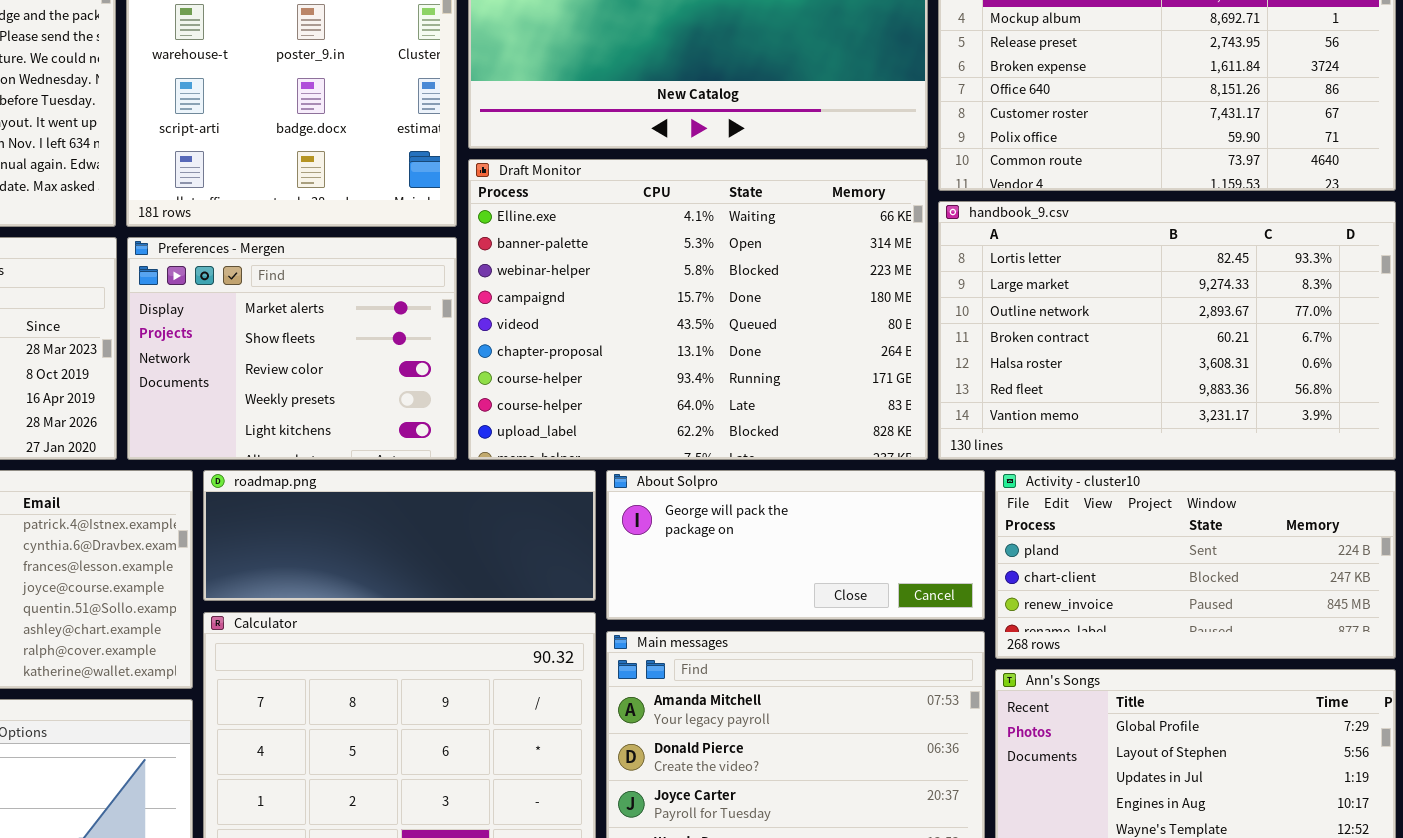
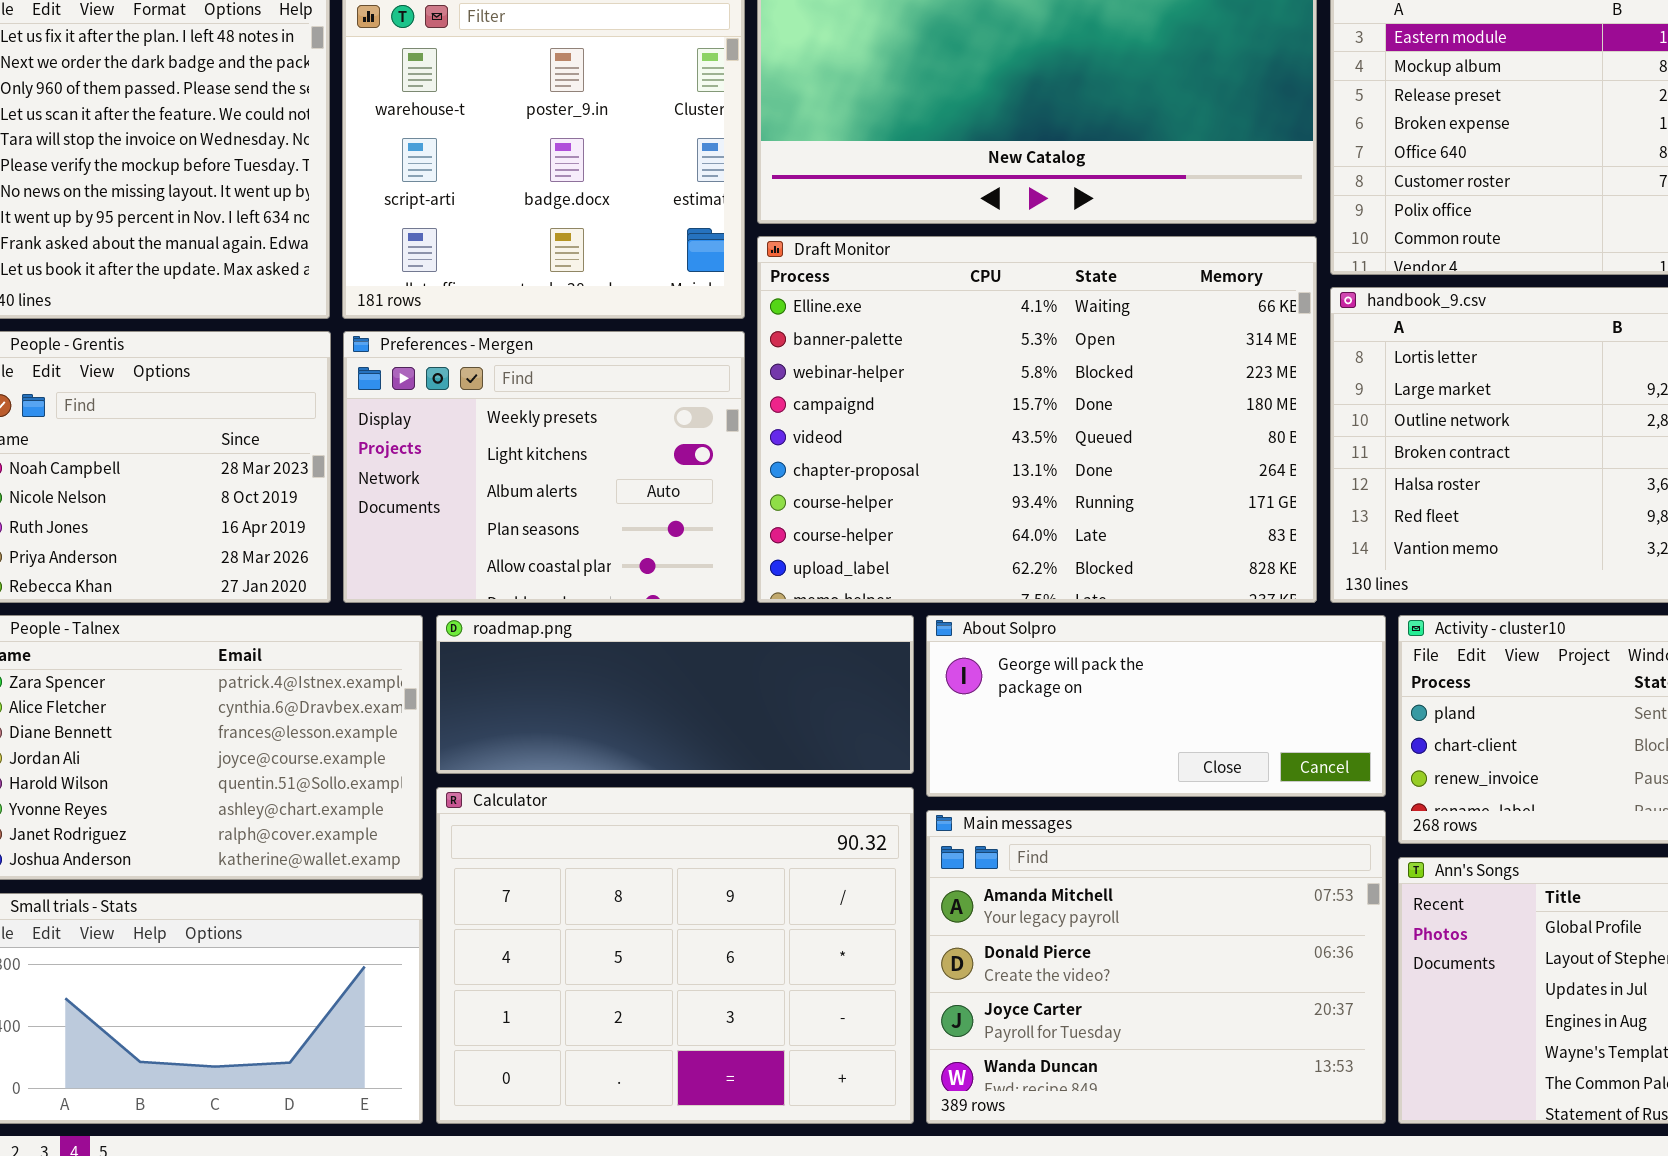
Preferences - Mergen: [127,237,457,460] -> [343,331,745,603], scrolled down 3 rows

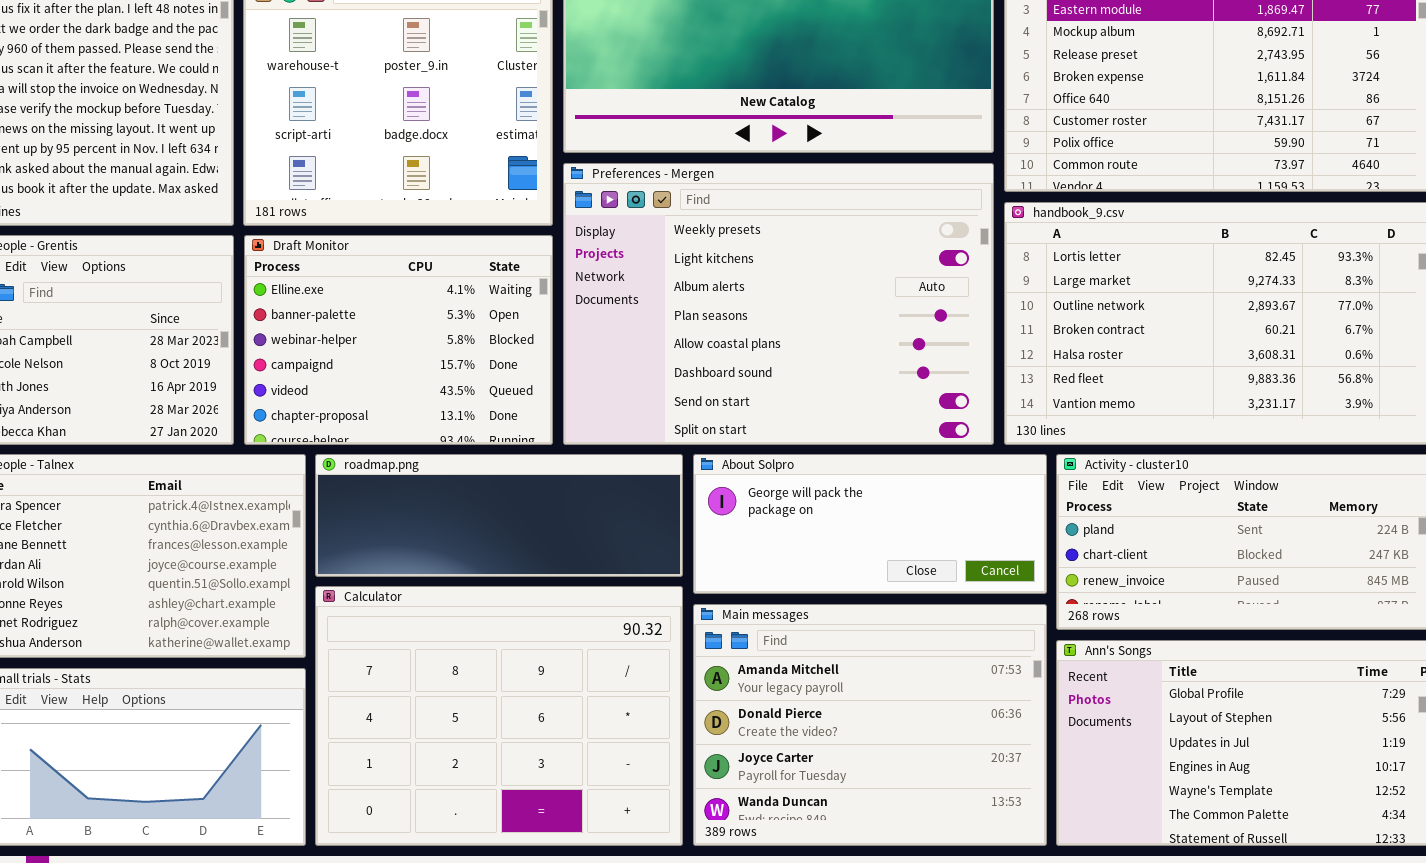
Draft Monitor: [757,236,1317,603] -> [244,235,553,445], moved, resized
Preferences - Mergen: [343,331,745,603] -> [563,163,994,445], moved, resized

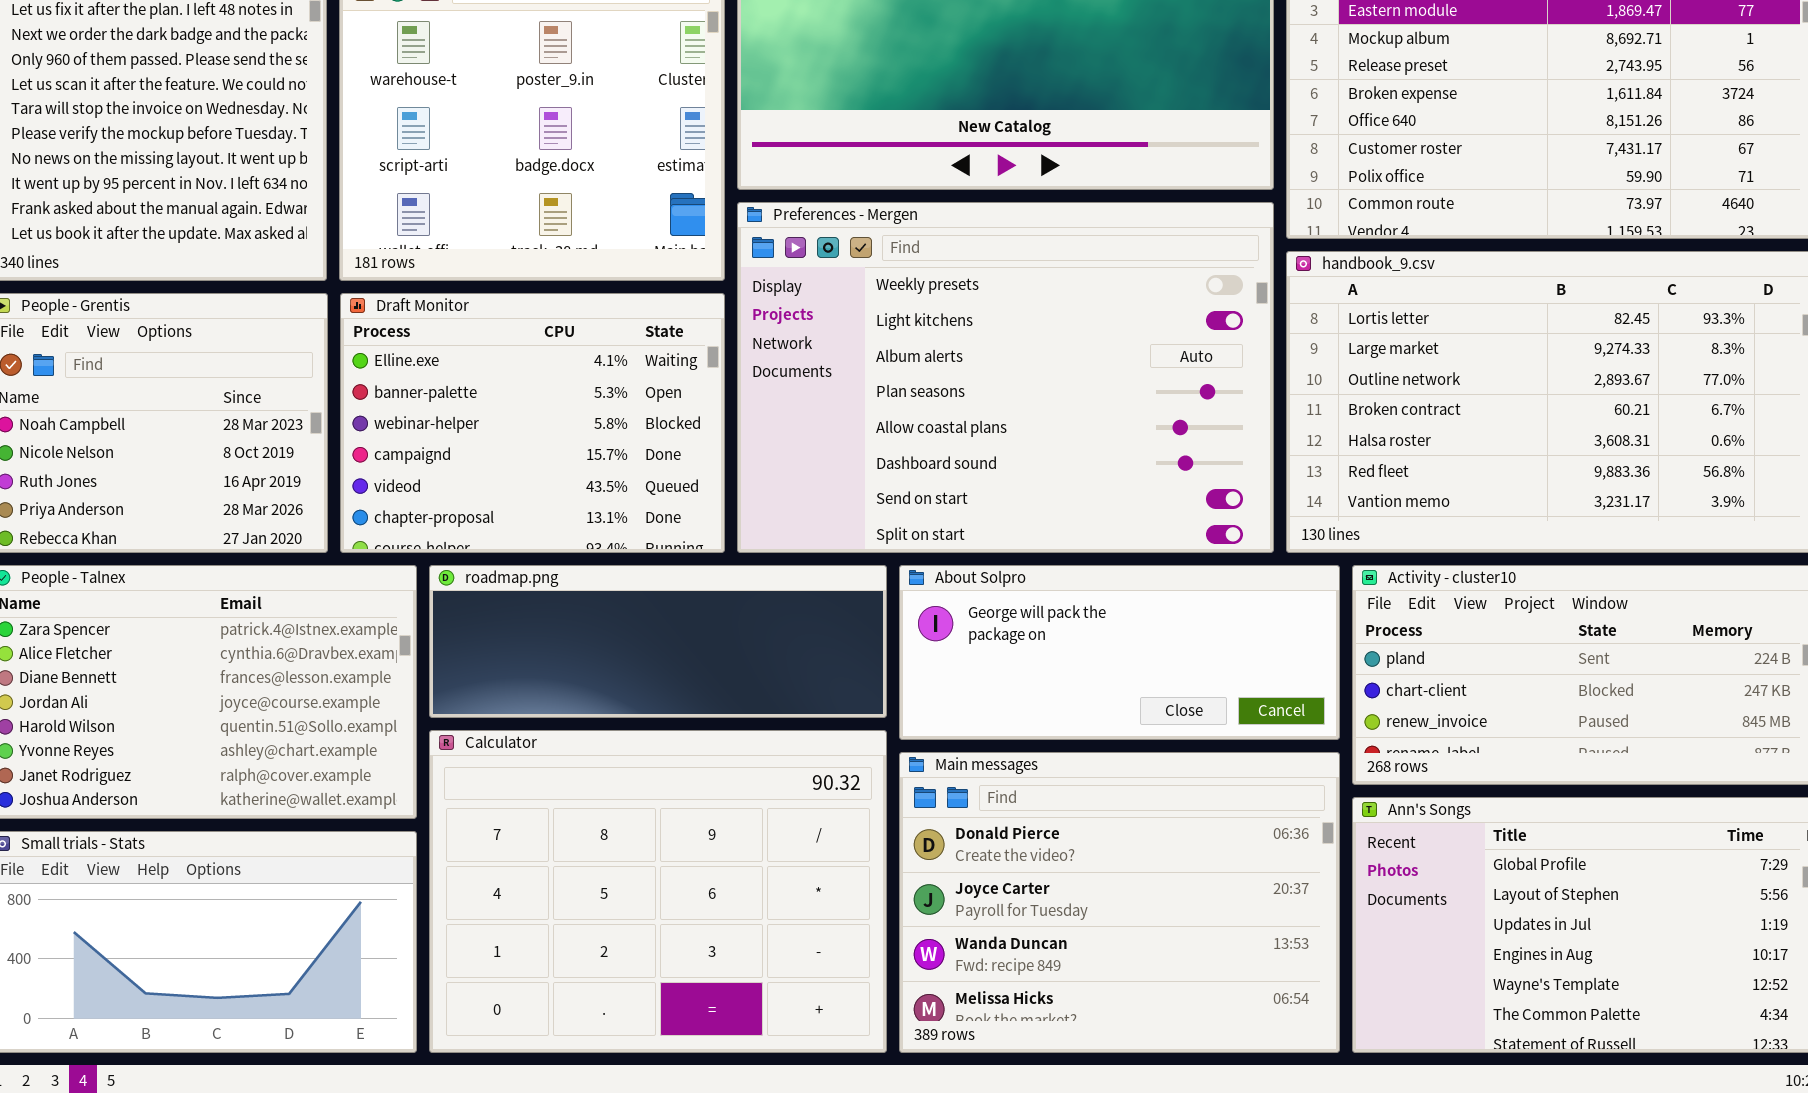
Main messages: [693,604,1047,846] -> [899,752,1340,1053], scrolled down 1 row

